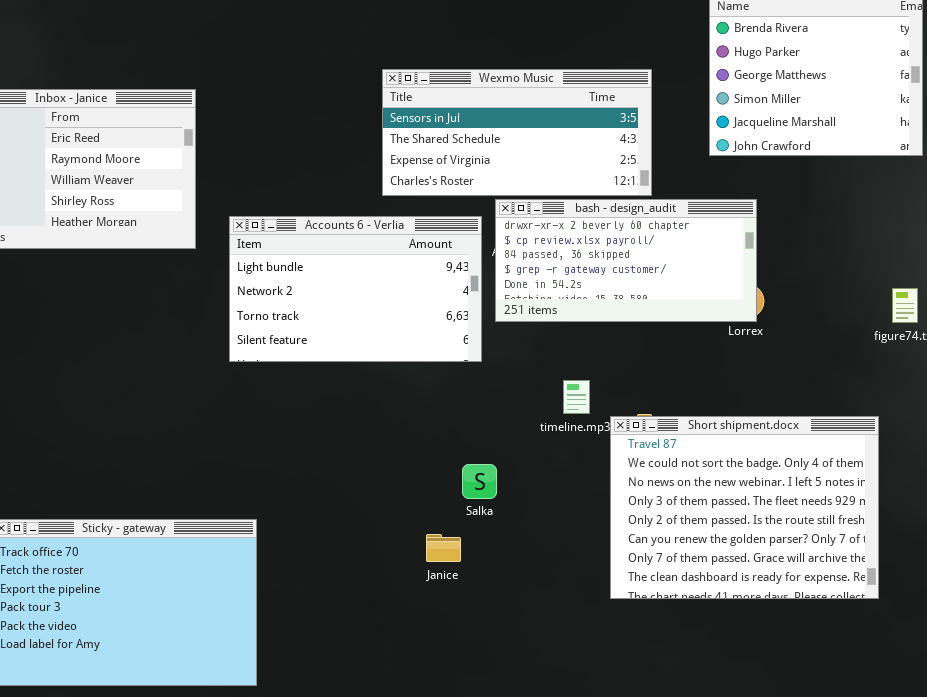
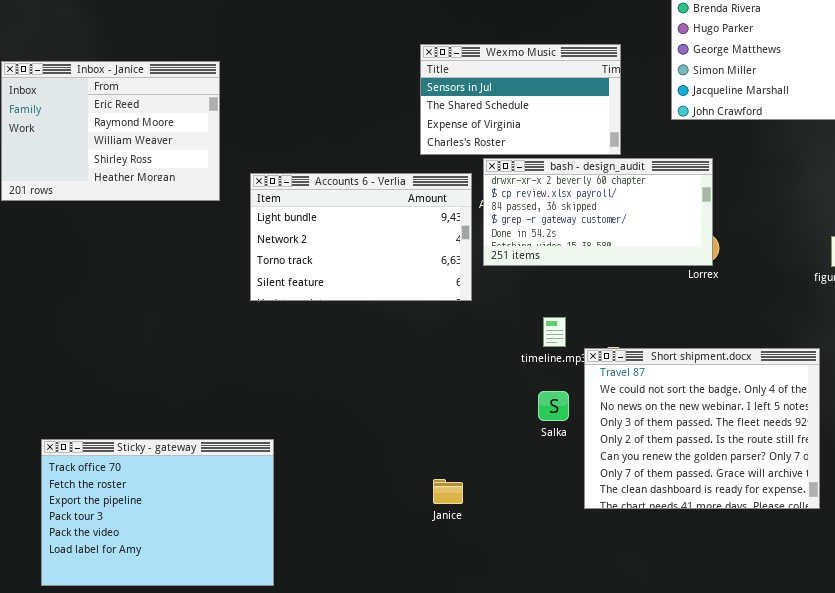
Wexmo Music: [382,69,652,196] -> [420,44,621,155], resized
Salka: [462,464,497,499] -> [538,391,569,421], moved
Janice: [426,534,461,562] -> [433,479,463,504], moved

